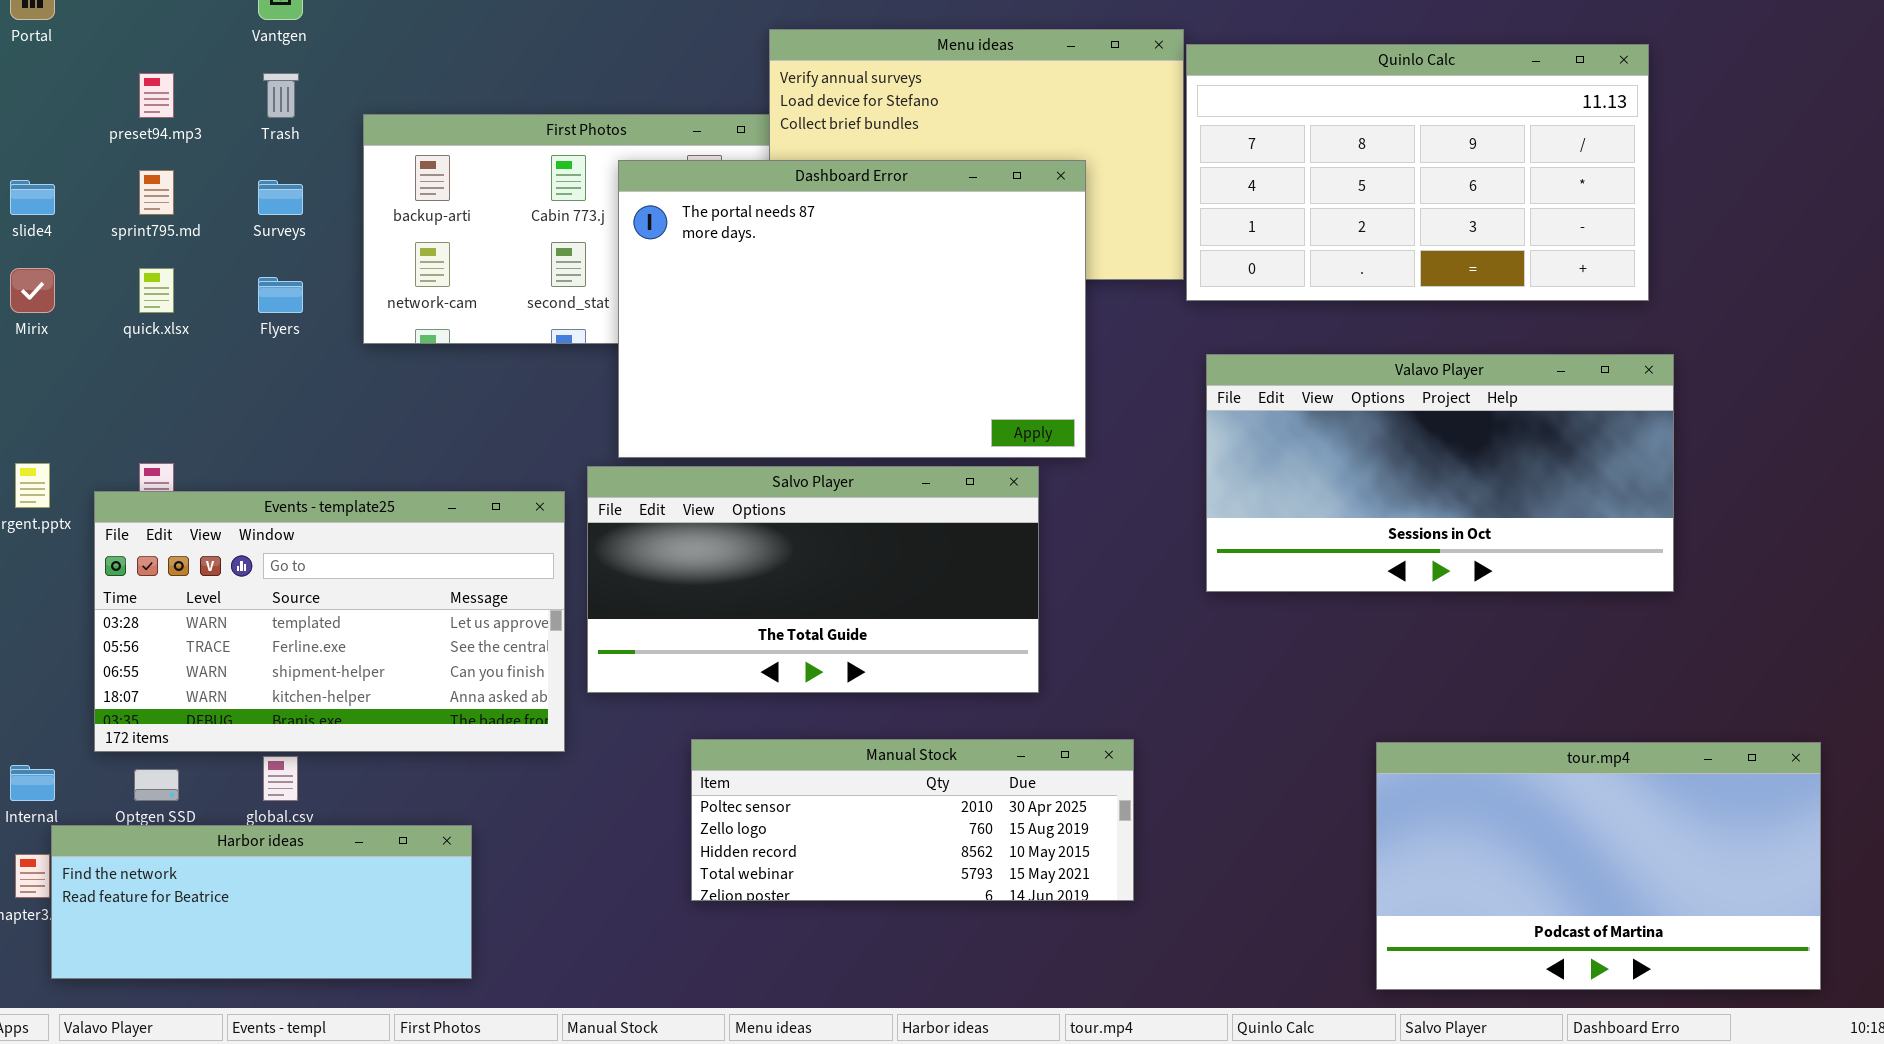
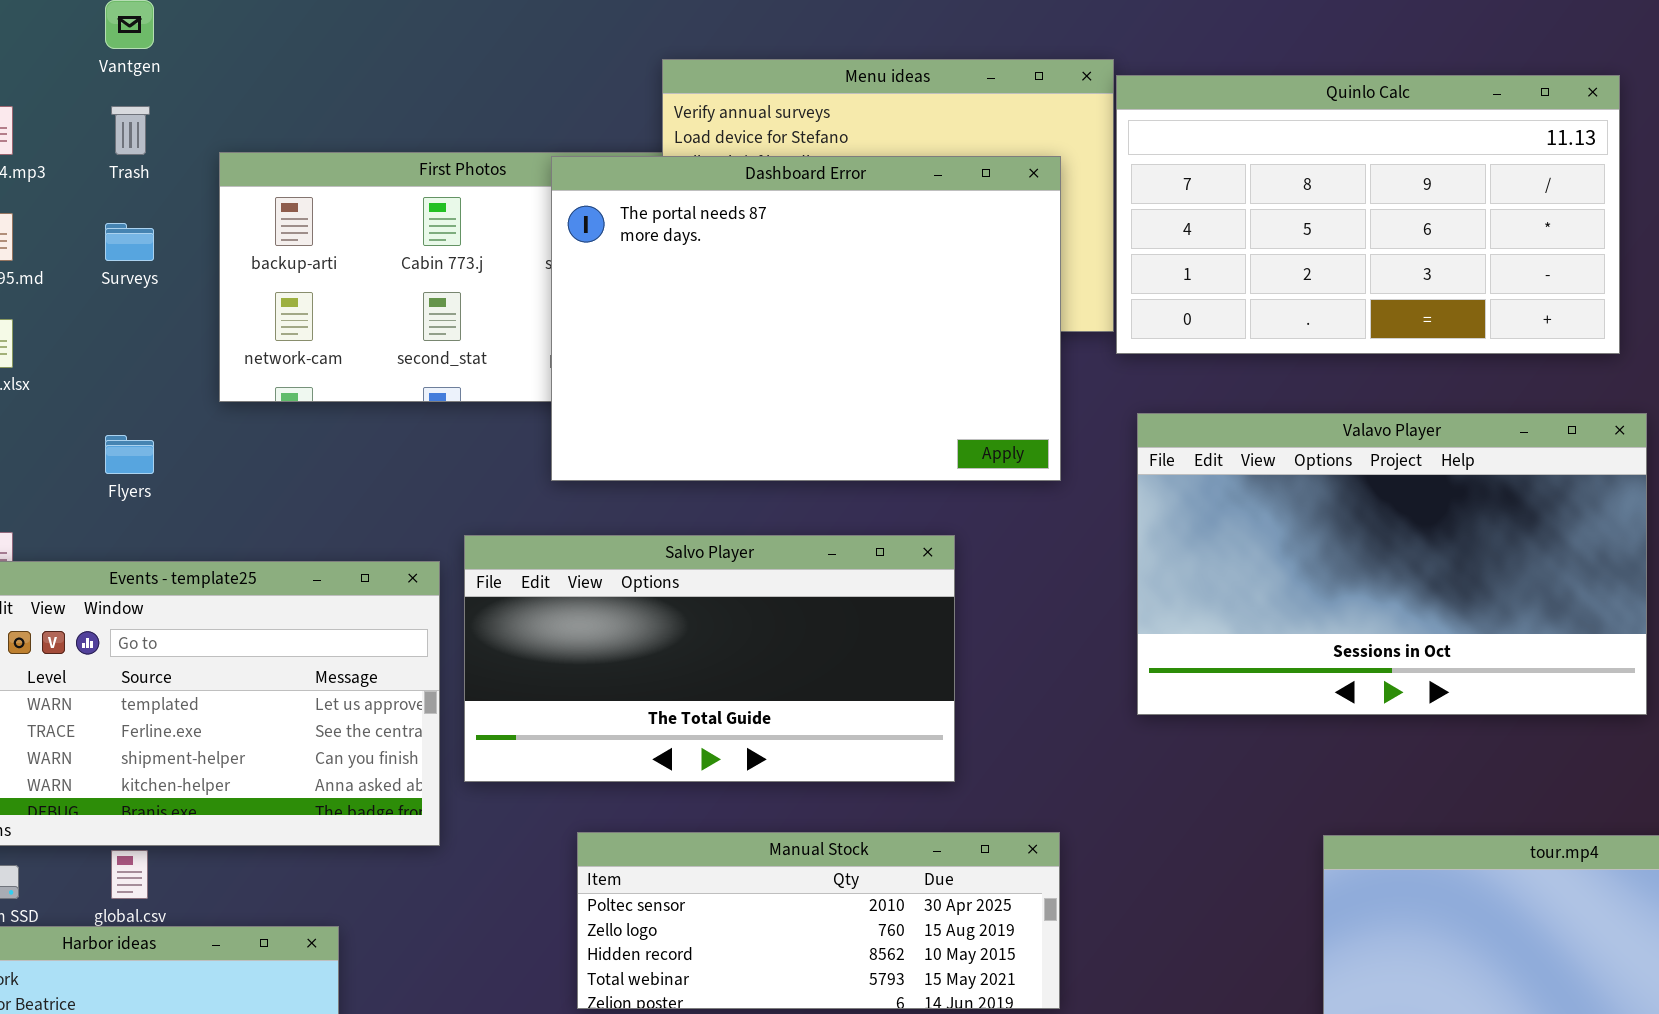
Dashboard Error: [618,160,1086,458] -> [551,156,1061,481], moved
Flyers: [258,277,303,313] -> [105,435,154,474], moved
Valavo Player: [1206,354,1674,592] -> [1137,413,1647,715], resized

